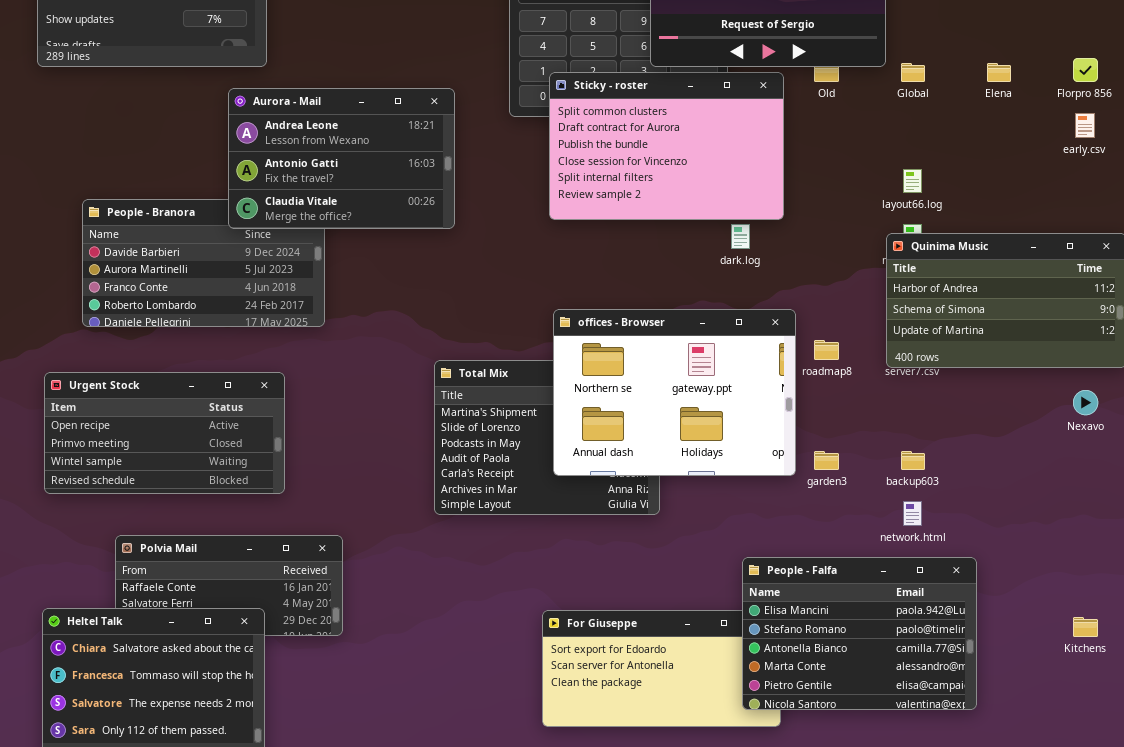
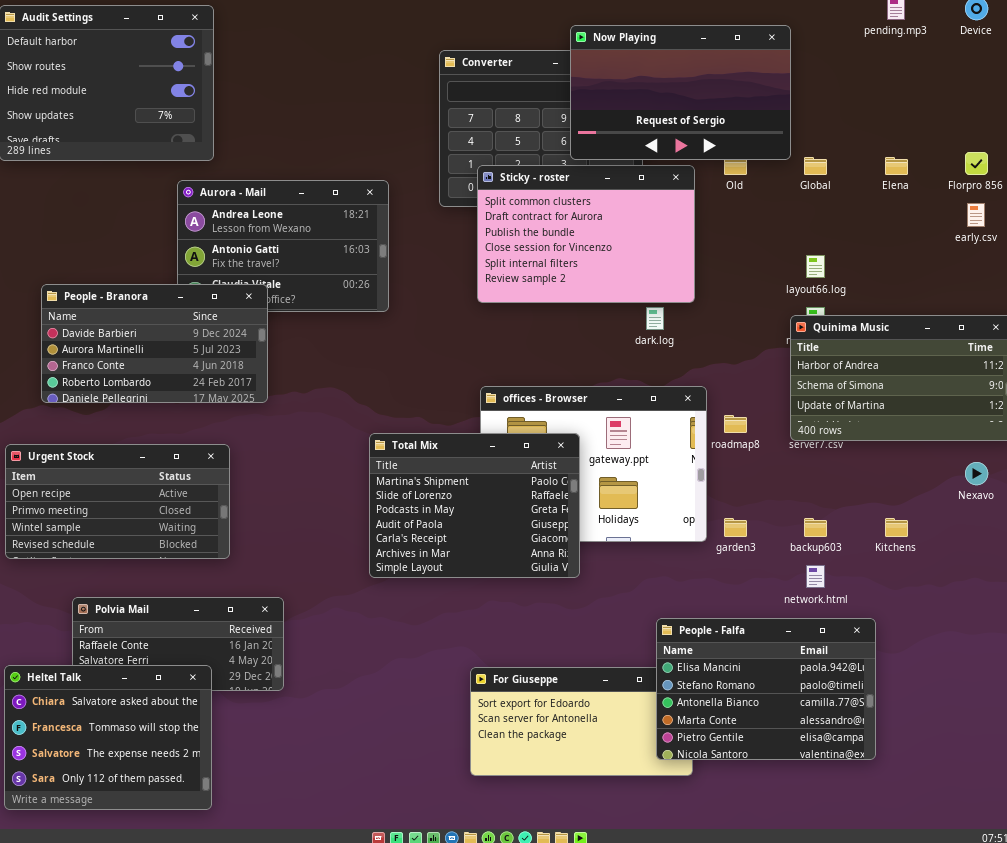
People - Branora: [82,199,325,327] -> [41,284,268,403], raised
Total Mix: [434,360,660,515] -> [369,433,580,578], raised
Kitchens: [1073,617,1098,637] -> [885,518,908,537], moved

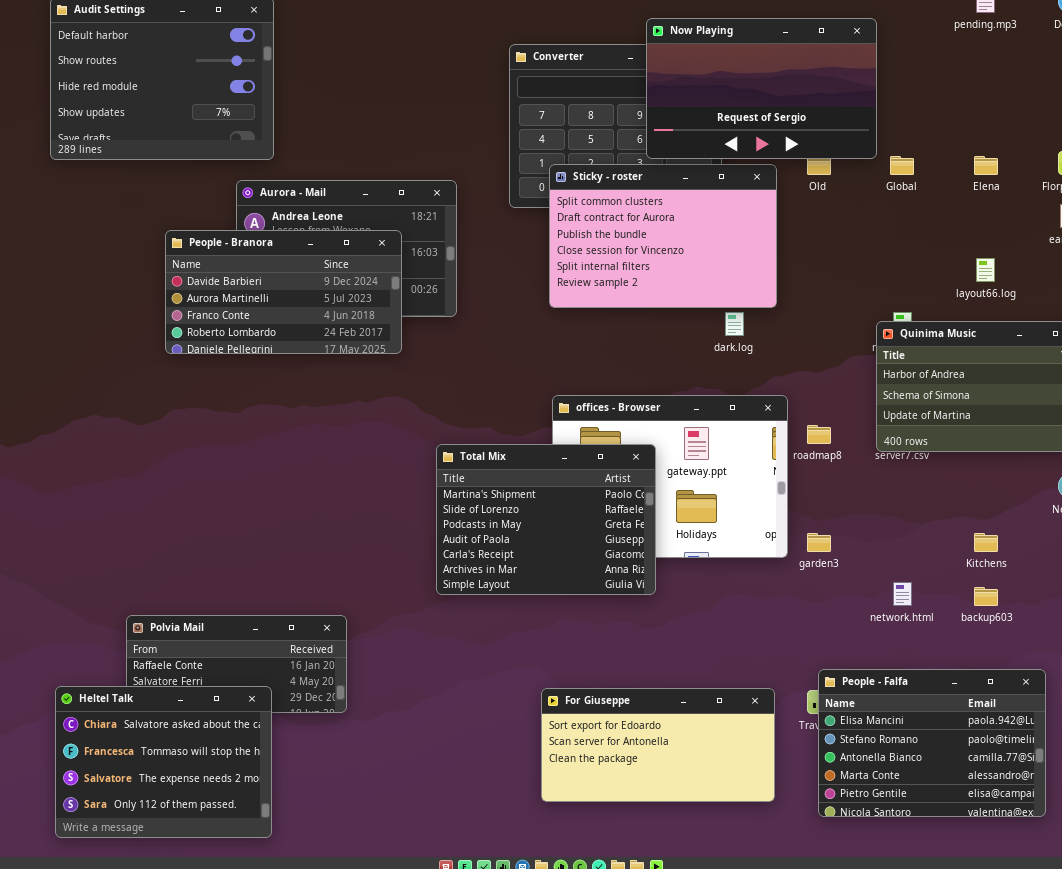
layout66.log: [806,255,825,278] -> [976,258,995,282], moved
People - Branora: [41,284,268,403] -> [165,230,402,354], moved
Urgent Stock: [5,444,230,559] -> none, closed
backup603: [804,518,827,537] -> [974,587,998,606], moved
People - Falfa: [656,618,876,760] -> [818,669,1046,817], moved

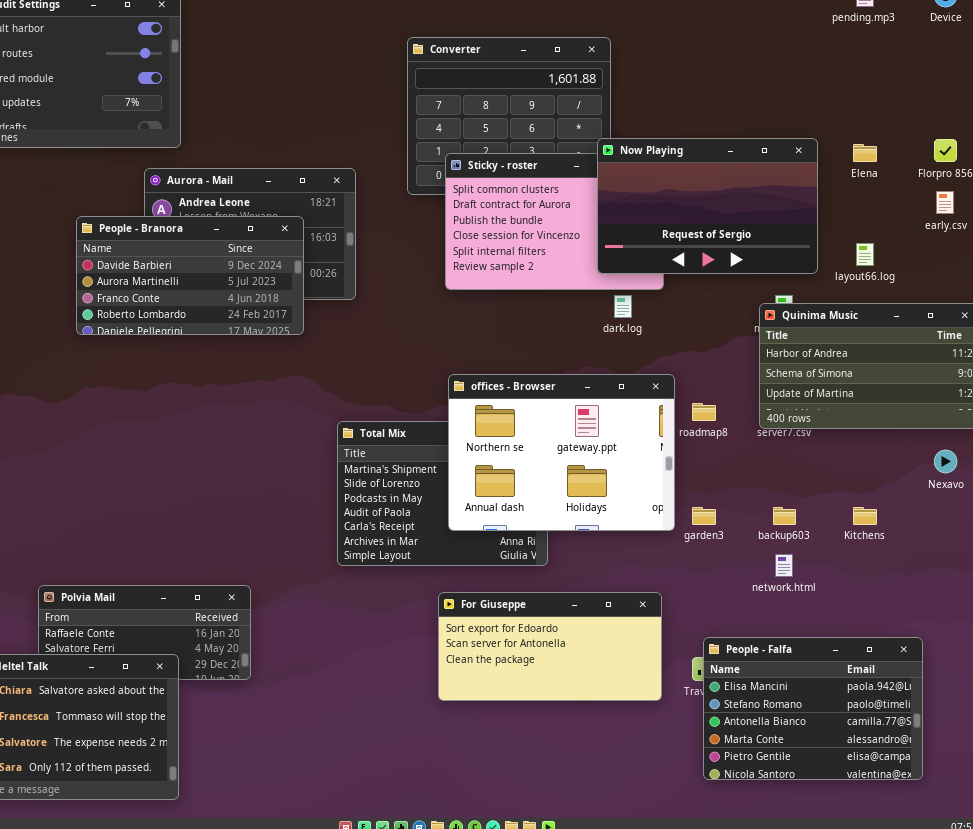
Now Playing: [646,18,877,159] -> [597,138,818,274], moved
offices - Browser: [552,395,788,558] -> [448,374,675,531], raised
backup603: [974,587,998,606] -> [773,507,796,525], moved
For Giuseppe: [541,688,775,802] -> [438,592,662,701], moved

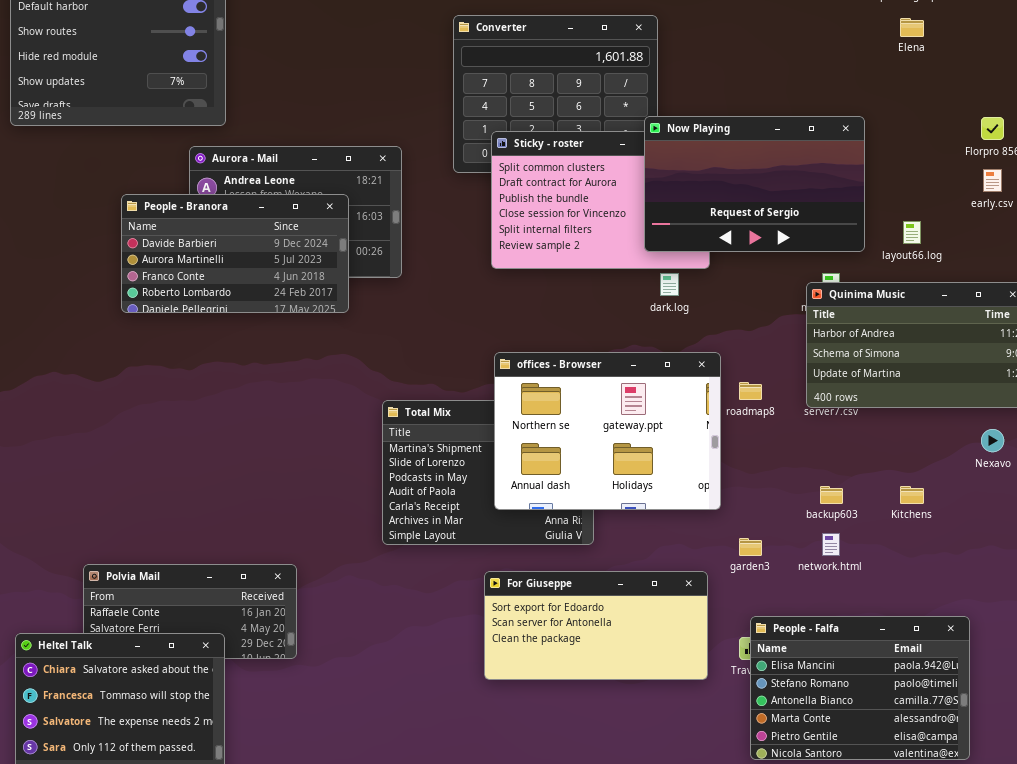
Elena: [853,144,877,162] -> [900,18,924,37], moved
garden3: [692,507,716,525] -> [739,538,762,556], moved

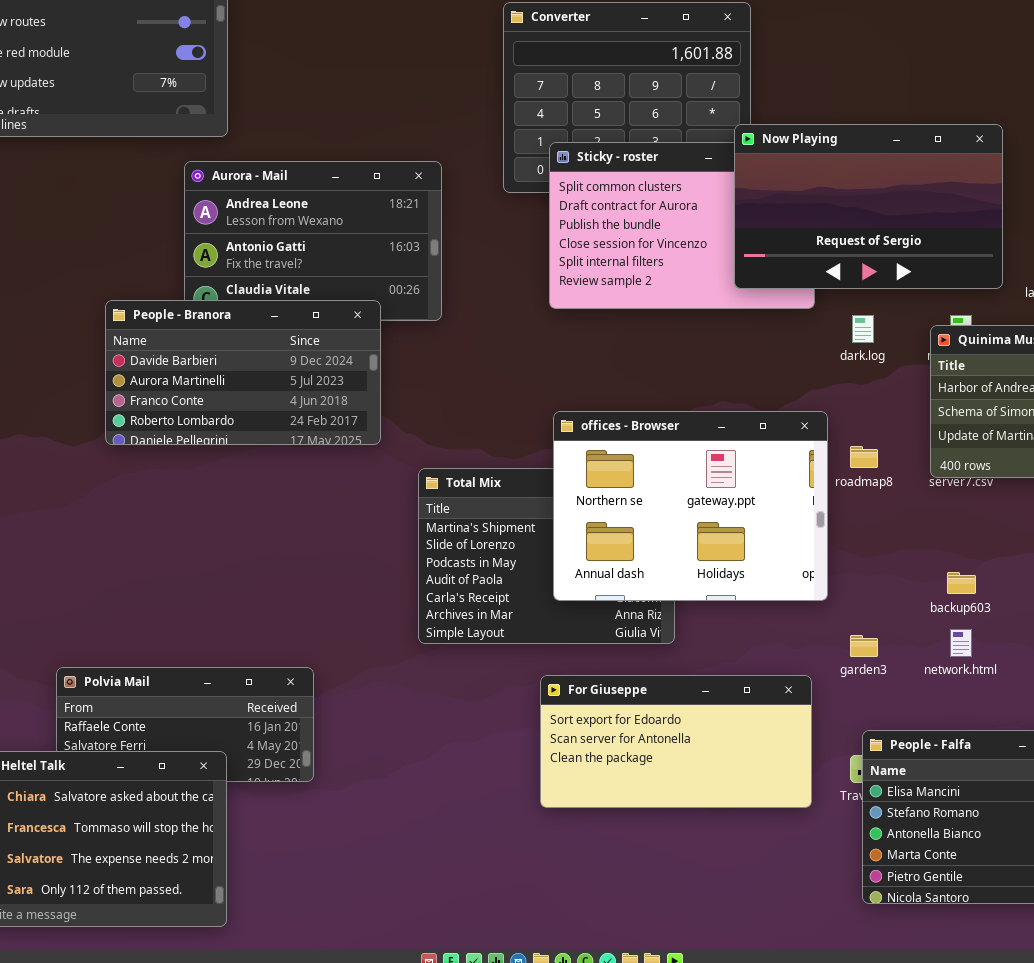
People - Branora: [121,194,349,313] -> [105,300,381,445], moved
dark.log: [660,273,679,296] -> [852,315,874,343], moved

